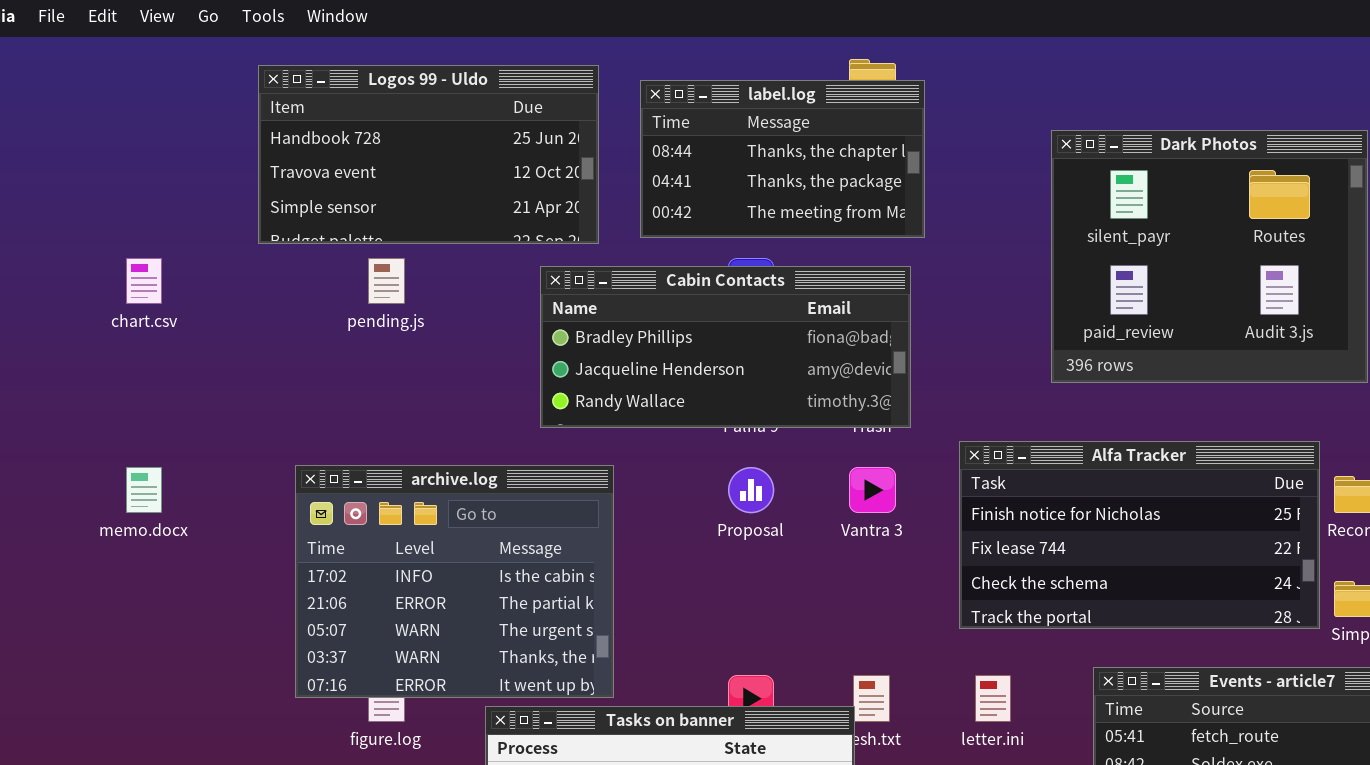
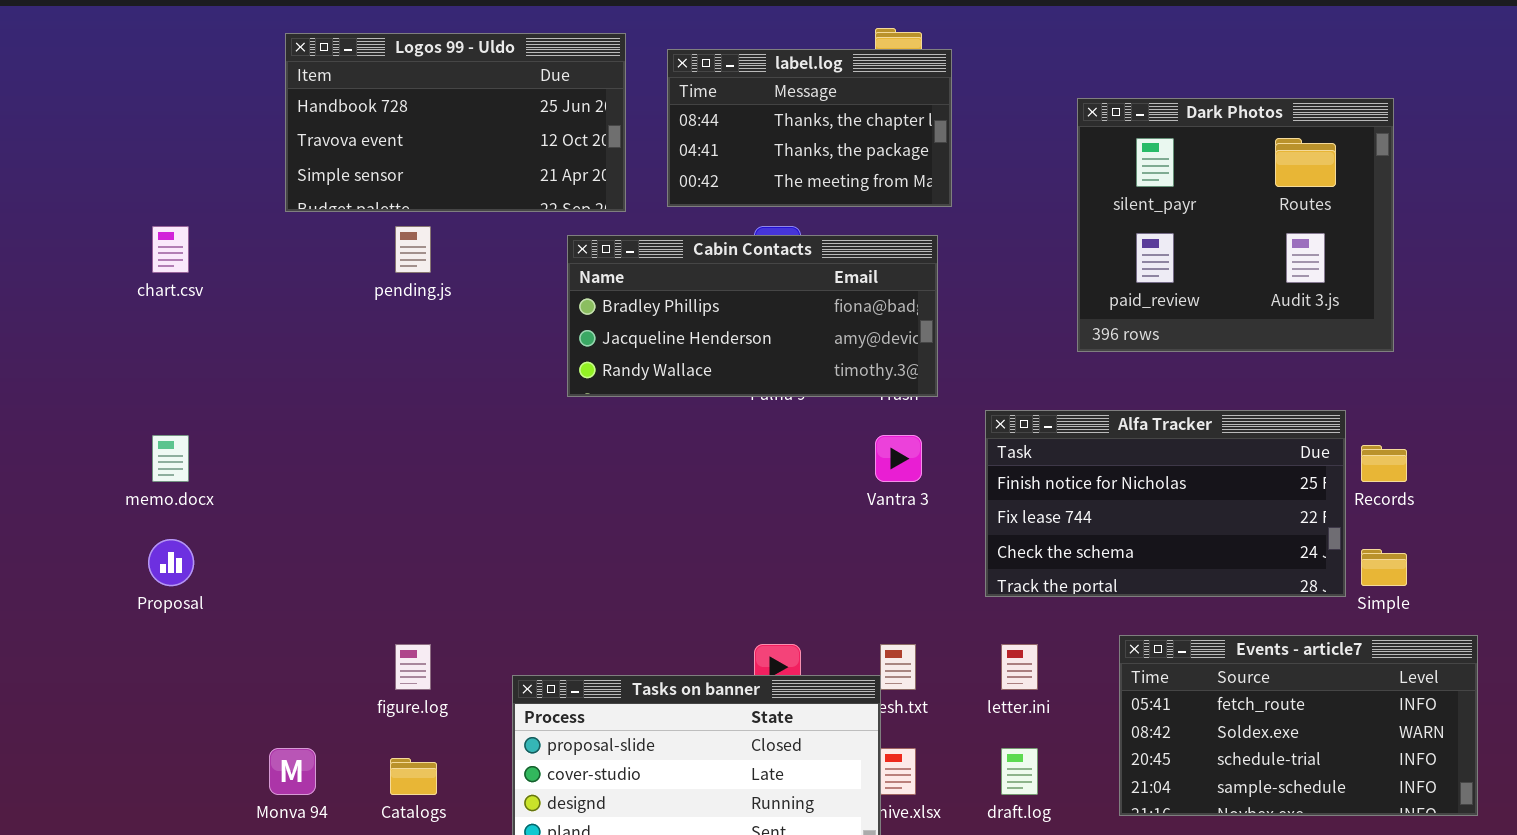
archive.log: [295,465,614,698] -> none, closed
Proposal: [728,467,774,513] -> [148,539,194,586], moved

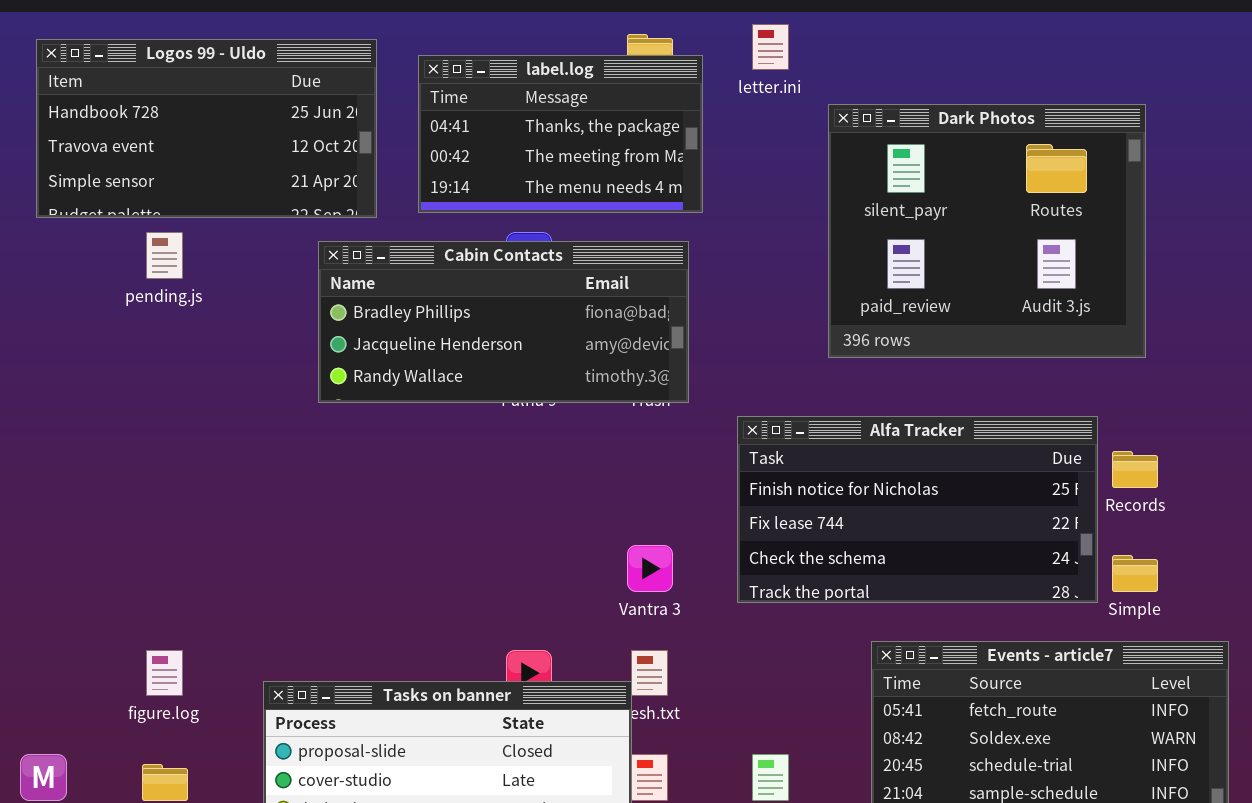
label.log: [667,49,952,207] -> [418,55,703,213], scrolled down 1 row
Vantra 3: [875,435,922,482] -> [627,545,673,592], moved
letter.ini: [1001,644,1038,690] -> [752,24,789,70], moved

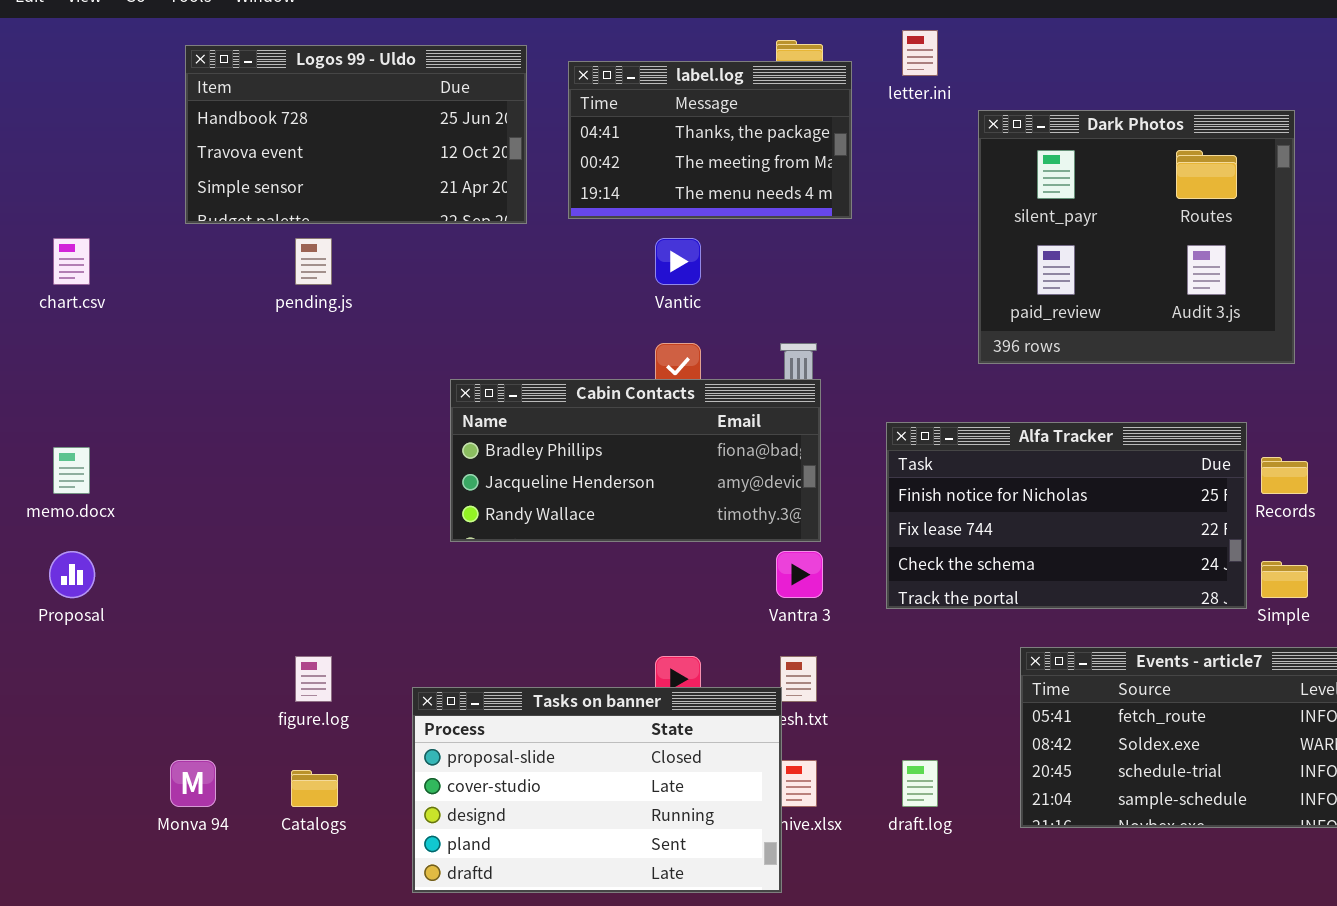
Cabin Contacts: [318,241,689,403] -> [450,379,821,542], moved

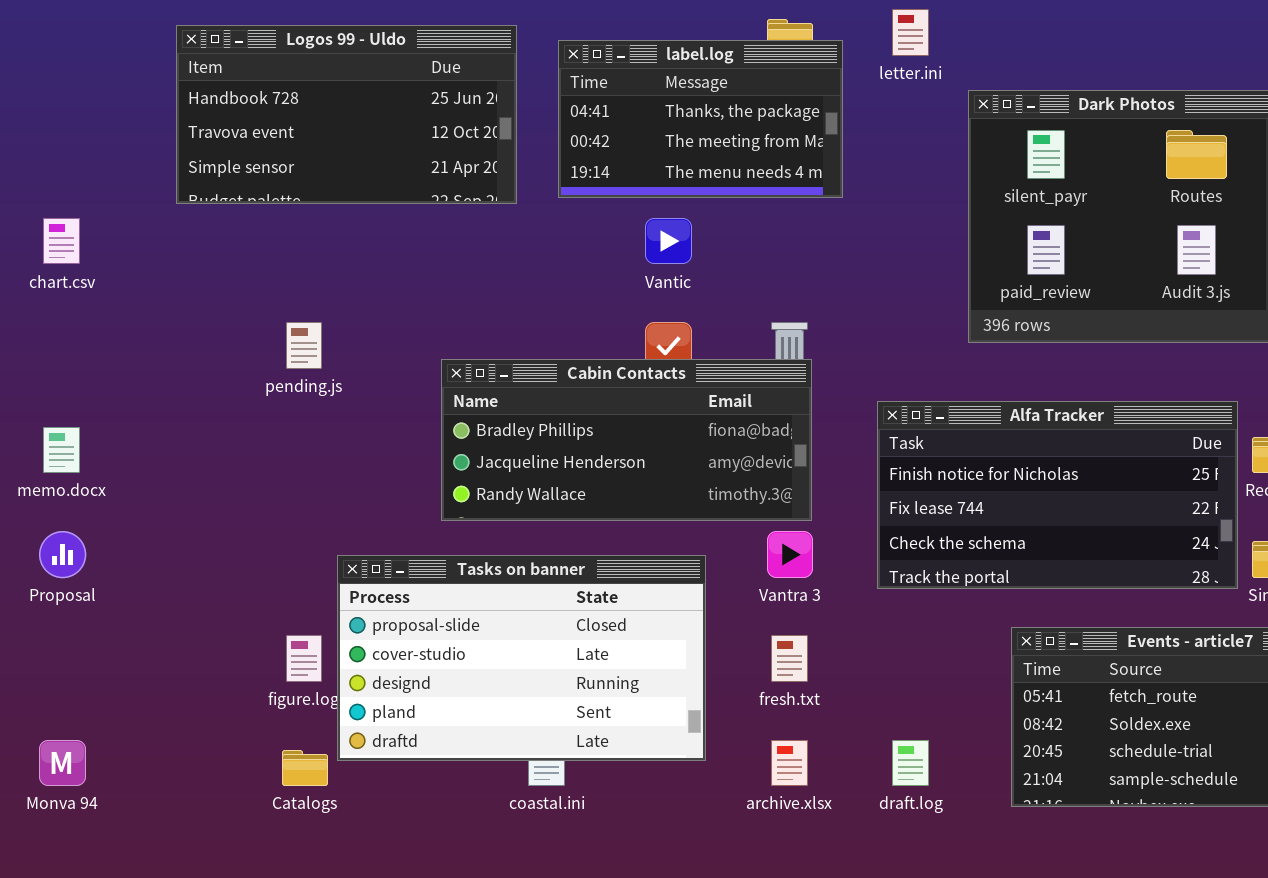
pending.js: [295,238,332,285] -> [286,322,322,369], moved
Tasks on banner: [412,687,782,893] -> [337,555,706,761], moved
Monva 94: [170,760,216,807] -> [39,740,86,786], moved

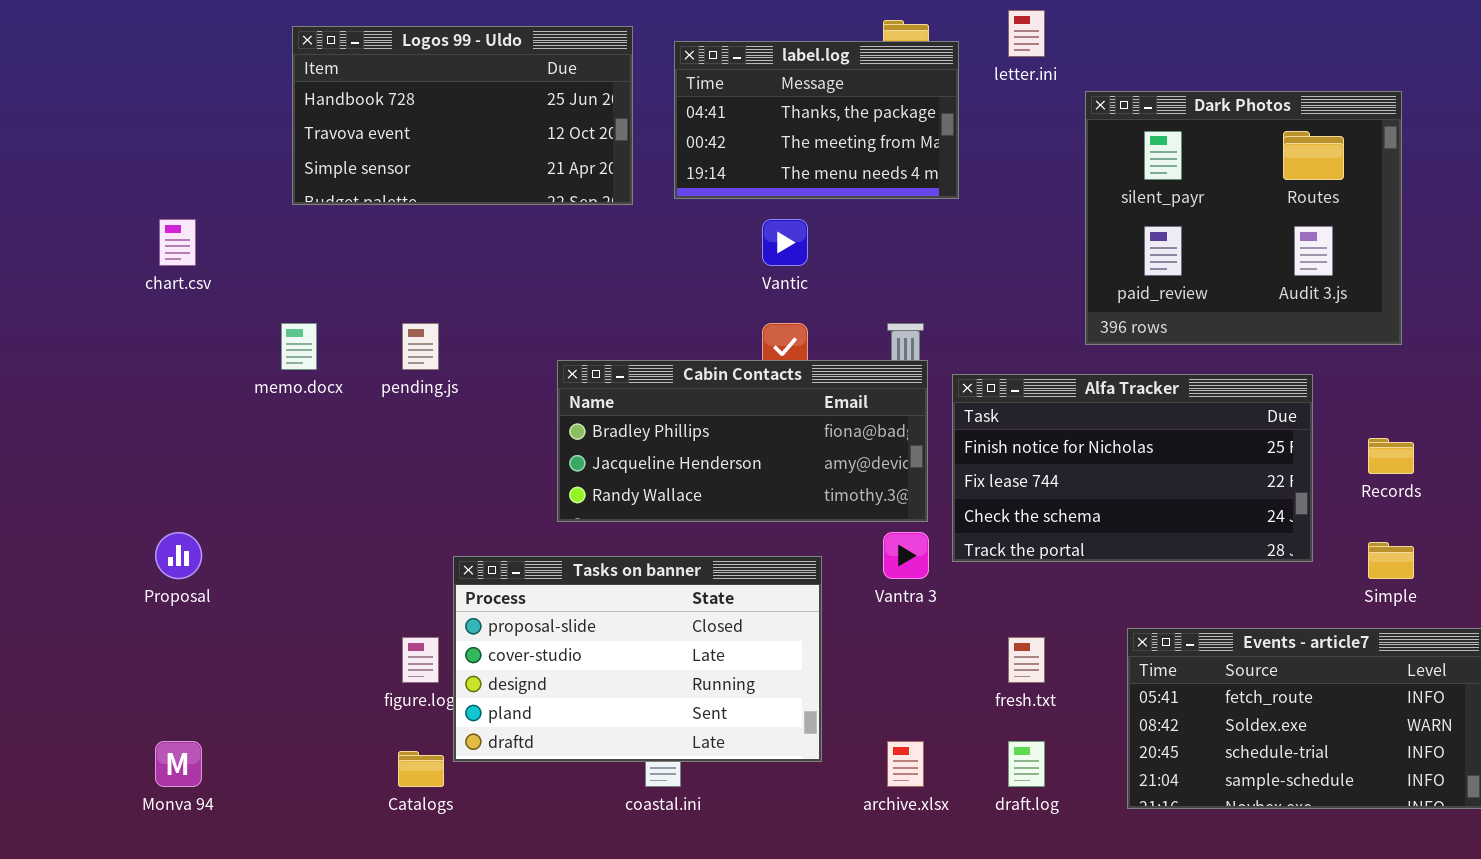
Alfa Tracker: [877,401,1238,589] -> [952,374,1313,562], moved
memo.docx: [43,427,80,473] -> [281,323,317,370], moved
fresh.txt: [771,635,808,682] -> [1008,637,1045,683], moved

